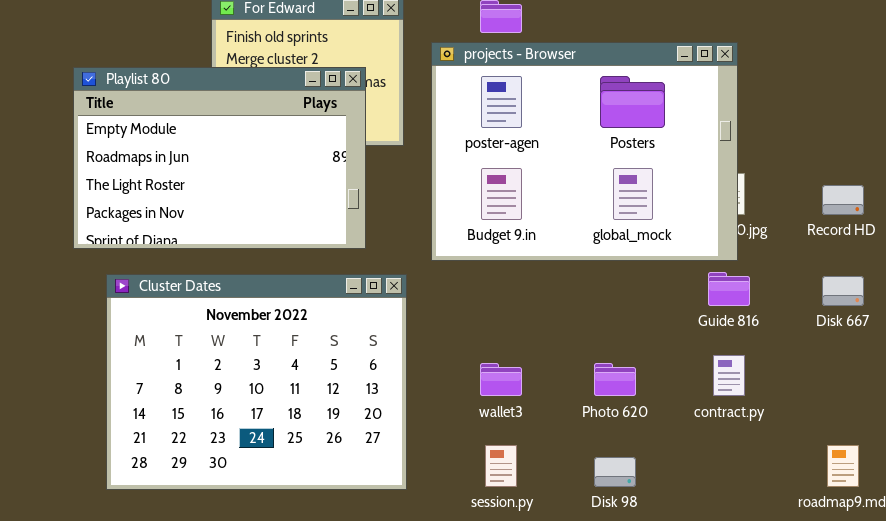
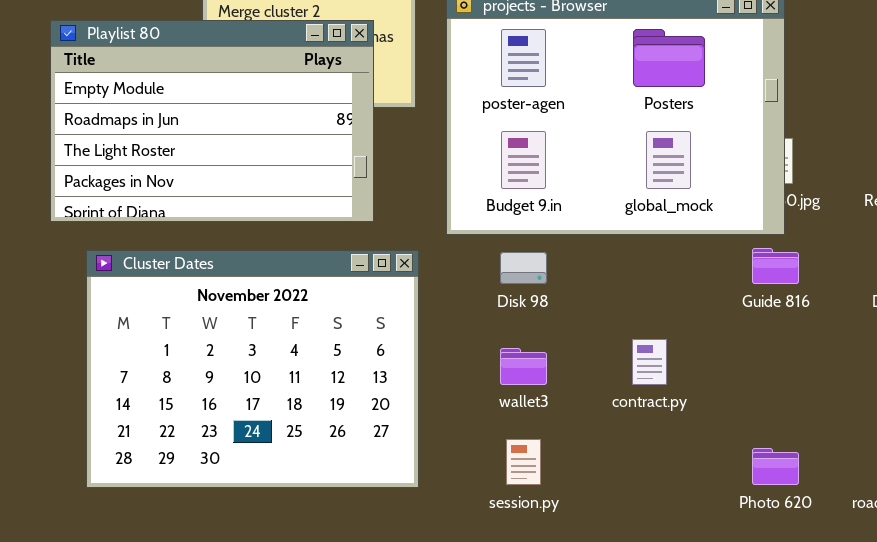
contract.py: [713,355,745,396] -> [632,339,667,385], moved
Photo 620: [594,363,636,396] -> [752,448,799,485], moved
Disk 98: [594,457,636,487] -> [500,252,547,284], moved

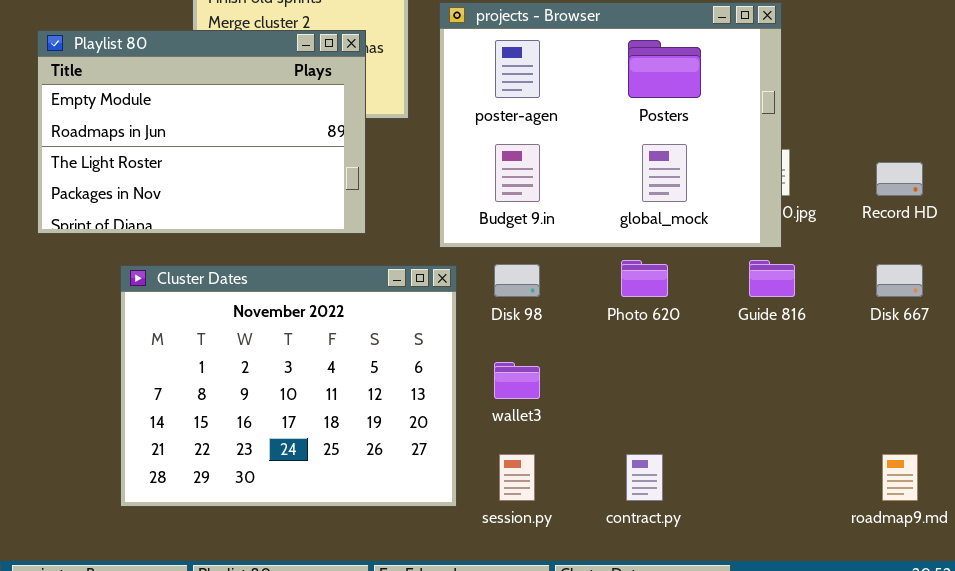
Cluster Dates: [86,250,419,488] -> [120,265,457,507], moved
contract.py: [632,339,667,385] -> [626,454,663,501], moved
Photo 620: [752,448,799,485] -> [621,260,668,297], moved

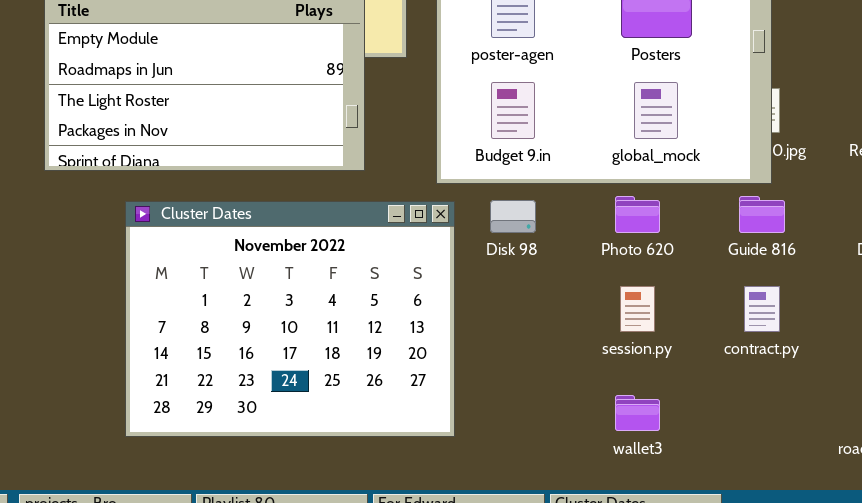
wallet3: [494,362,540,399] -> [615,395,660,431], moved
session.py: [499,454,535,501] -> [620,286,655,332], moved
contract.py: [626,454,663,501] -> [744,286,780,332], moved

